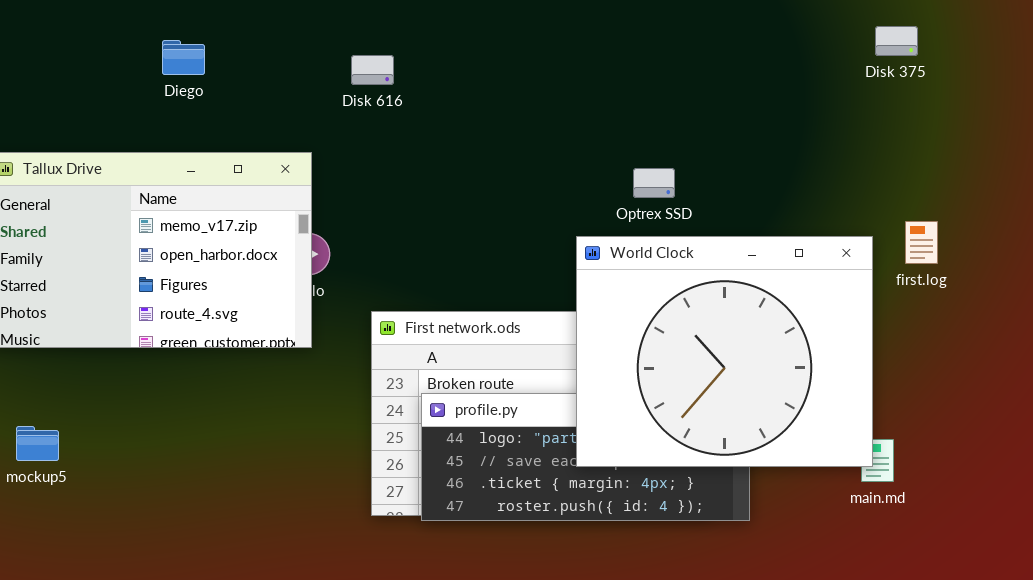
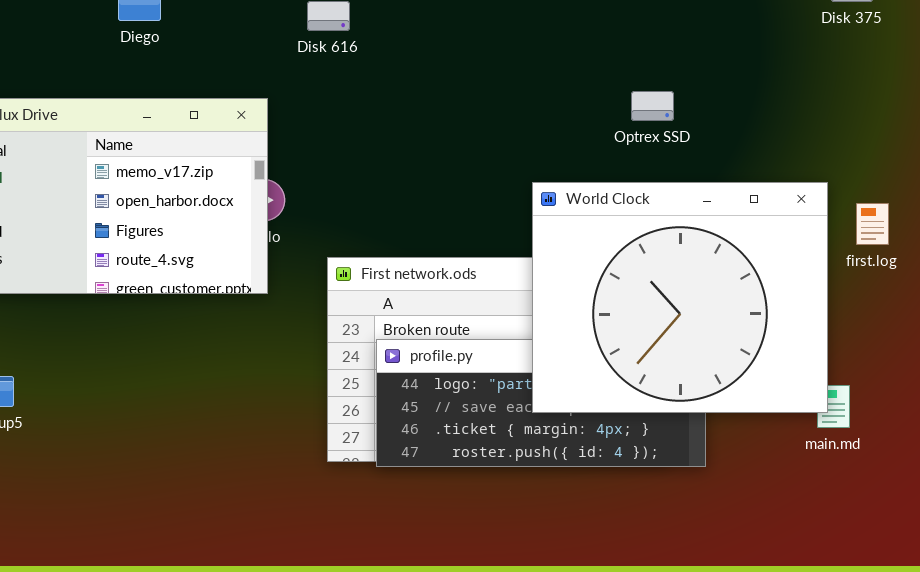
Optrex SSD: [633,168,675,198] -> [631,91,674,121], moved
first.log: [905,221,938,264] -> [856,203,889,245], moved

